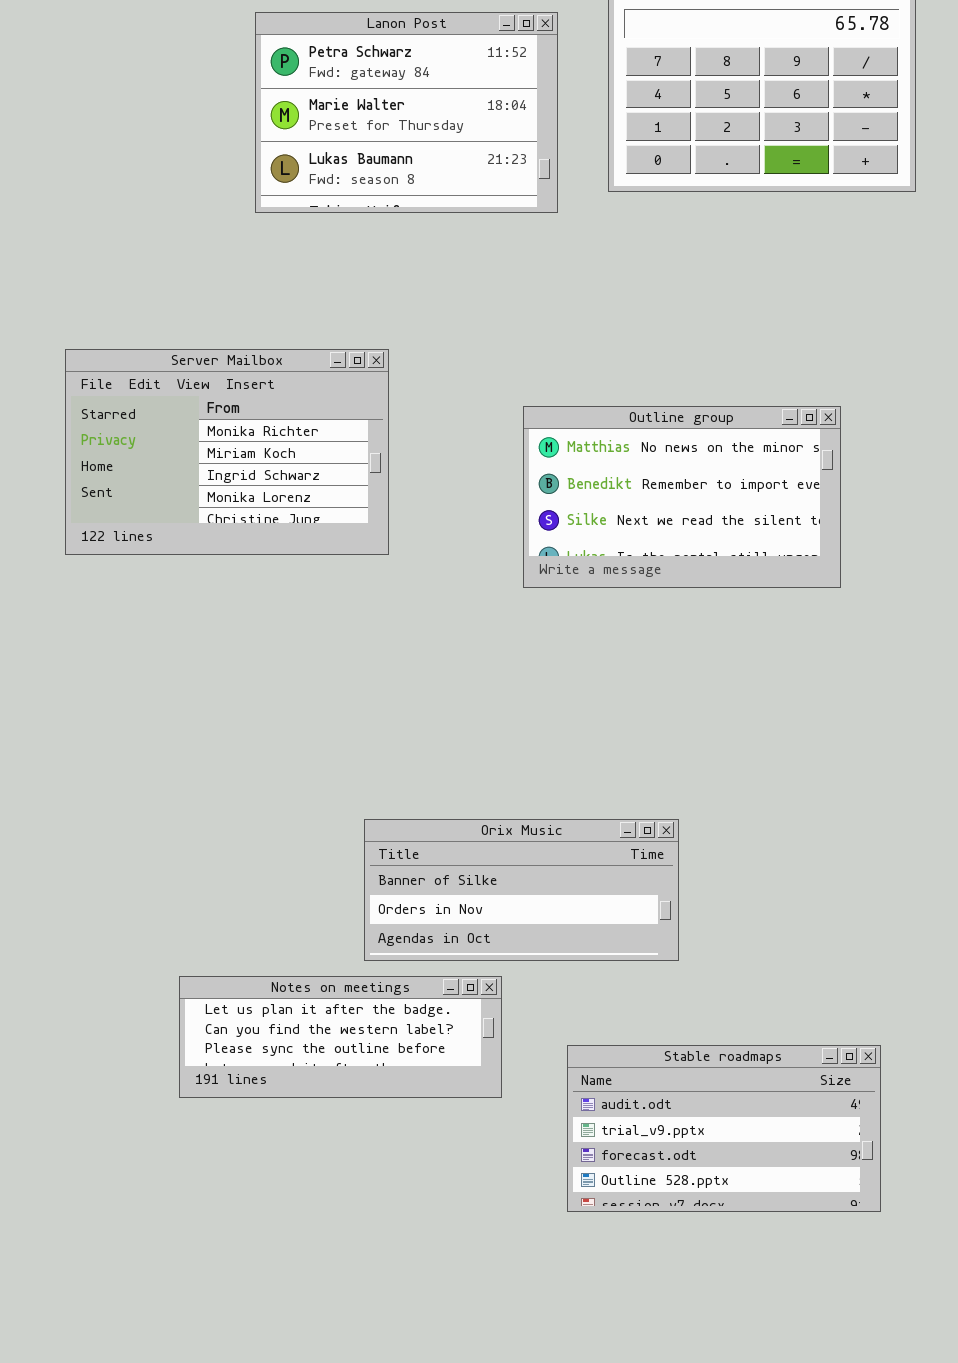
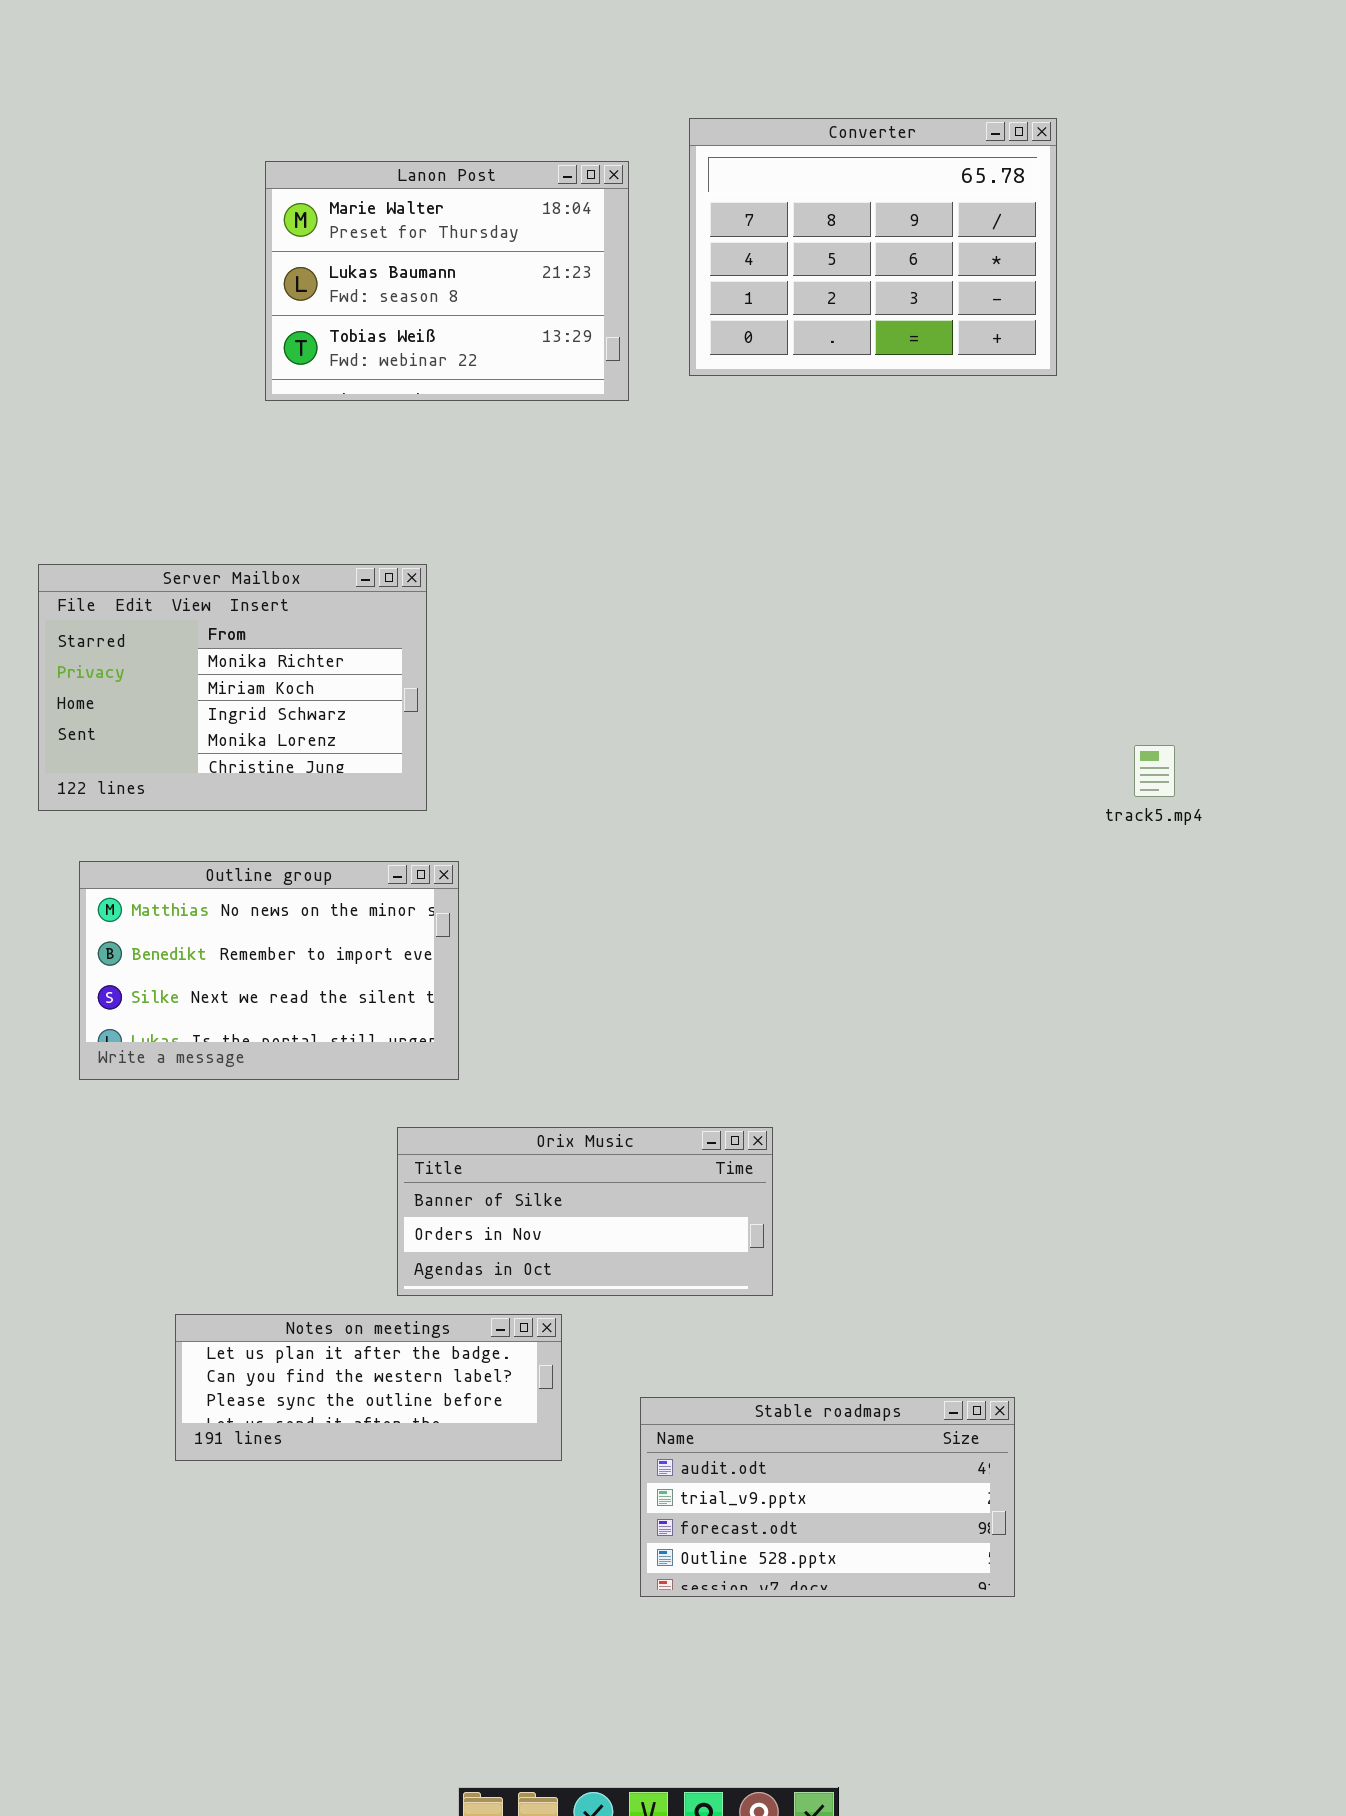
Lanon Post: [255,12,558,213] -> [265,161,629,401], scrolled down 1 row
Outline group: [523,406,841,588] -> [79,861,459,1080], moved

